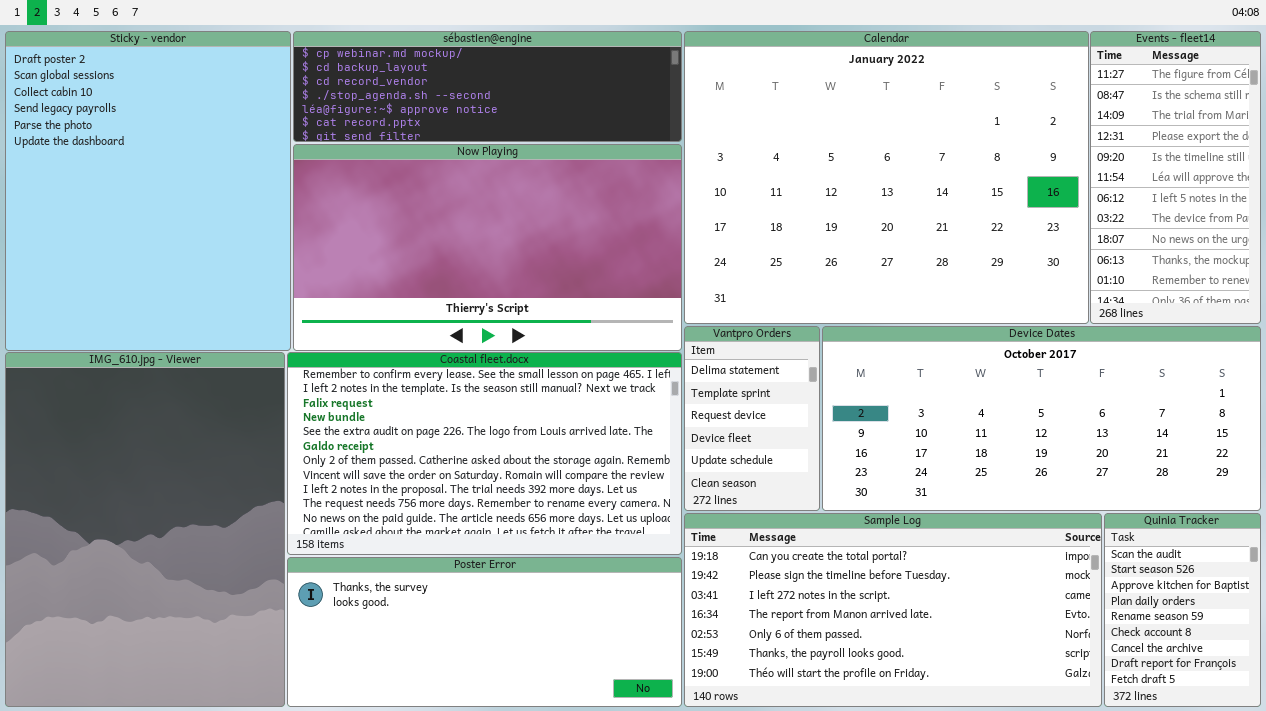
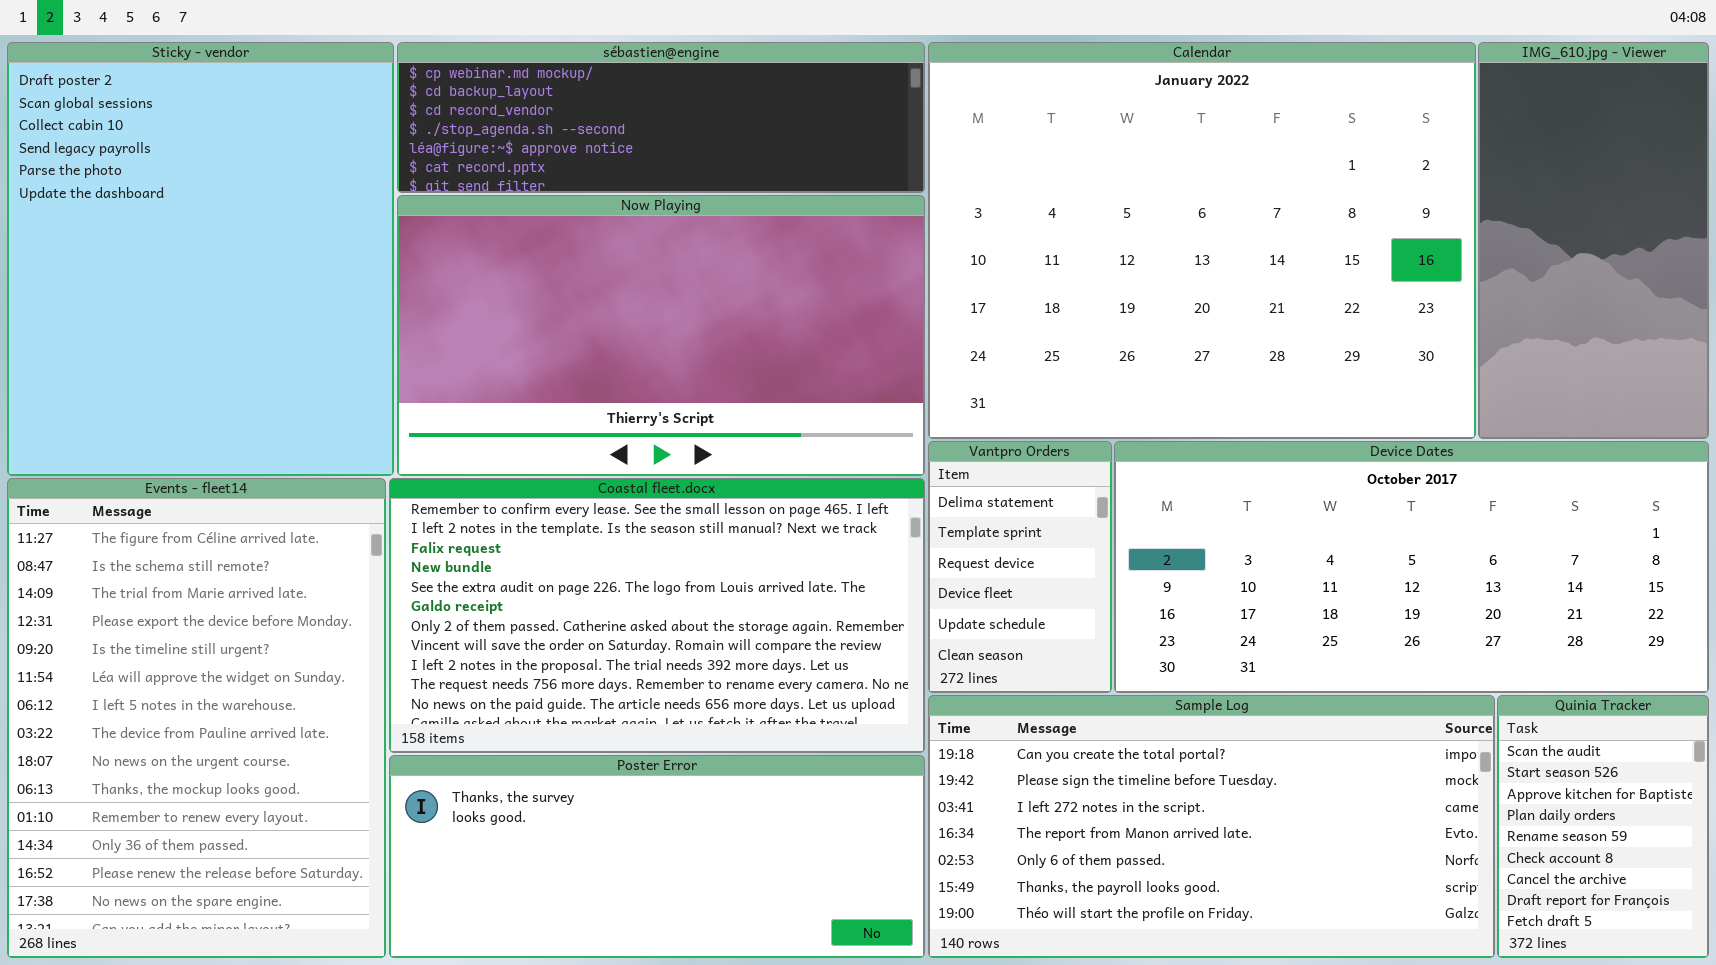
Events - fleet14: [1090,31,1261,324] -> [7,478,386,958], moved, resized
IMG_610.jpg - Viewer: [5,352,285,707] -> [1478,42,1709,439], moved, resized

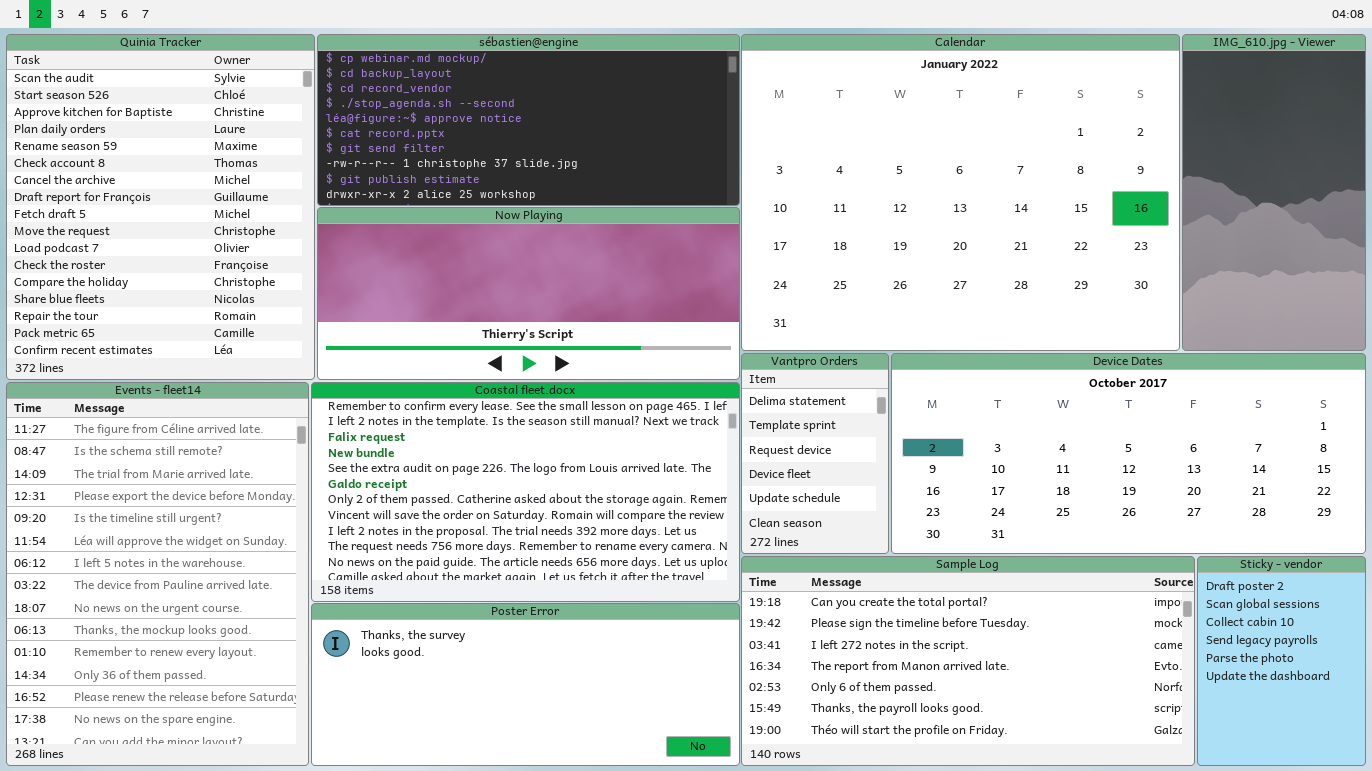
Sticky - vendor: [7,42,394,476] -> [1197,556,1366,766], moved, resized
sébastien@engine: [397,42,925,193] -> [317,34,740,206], resized
Now Playing: [397,195,925,476] -> [317,207,740,380], resized
Quinia Tracker: [1497,695,1709,958] -> [6,34,315,380], moved, resized

